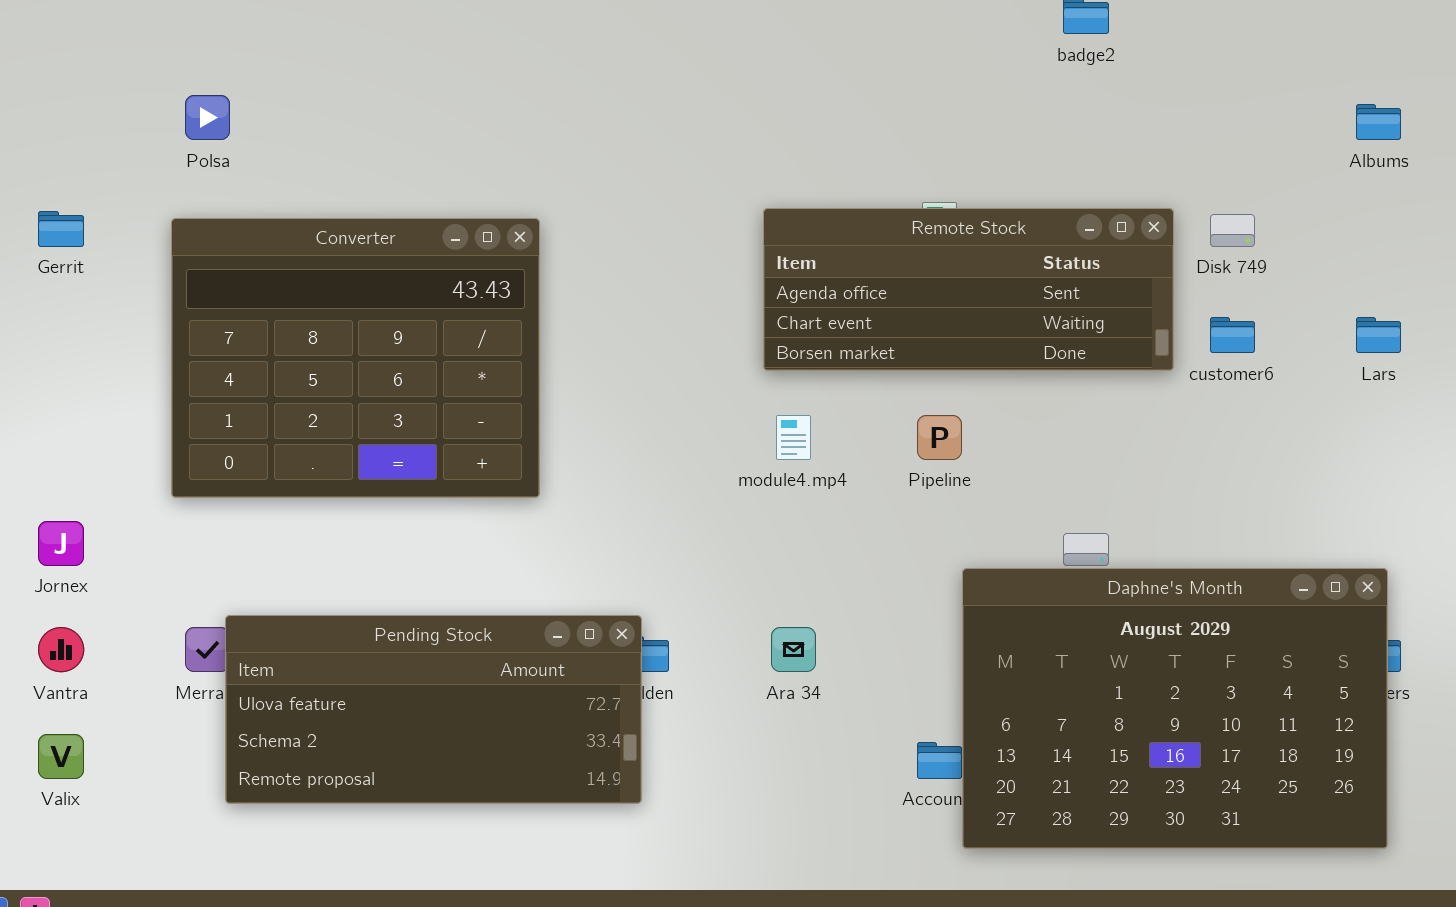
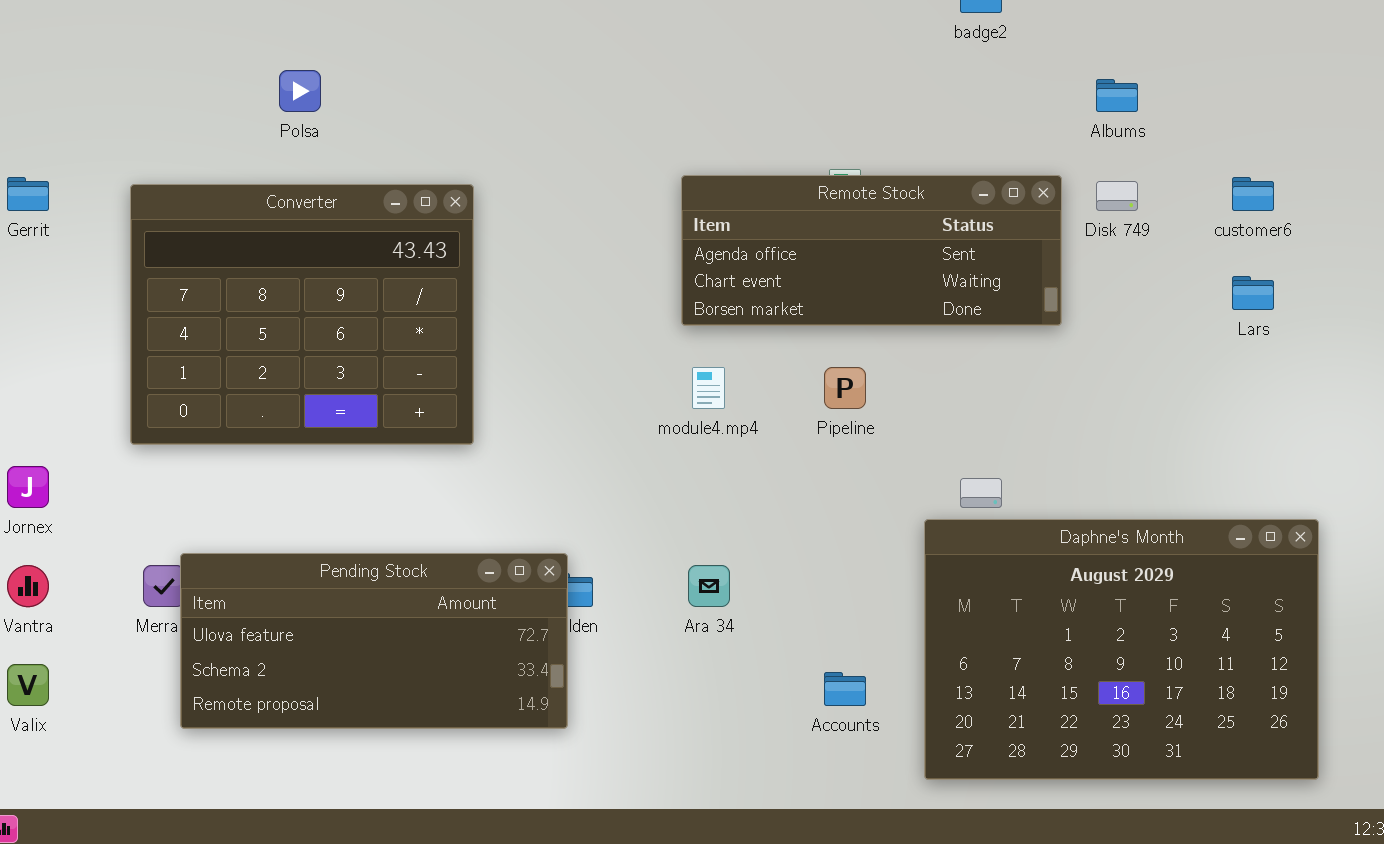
Polsa: [185,95,230,140] -> [279,70,321,112], moved
Albums: [1356,104,1401,140] -> [1096,79,1138,112], moved
customer6: [1210,317,1255,353] -> [1232,177,1274,211], moved
Daphne's Month: [962,568,1388,849] -> [924,519,1319,780], moved

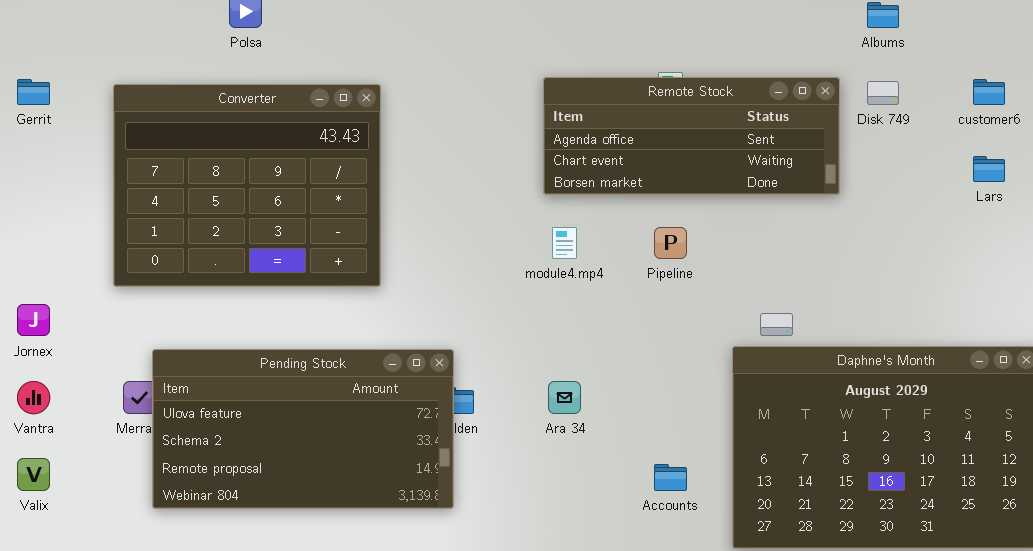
Pending Stock: [180,553,568,729] -> [152,349,454,509], resized

